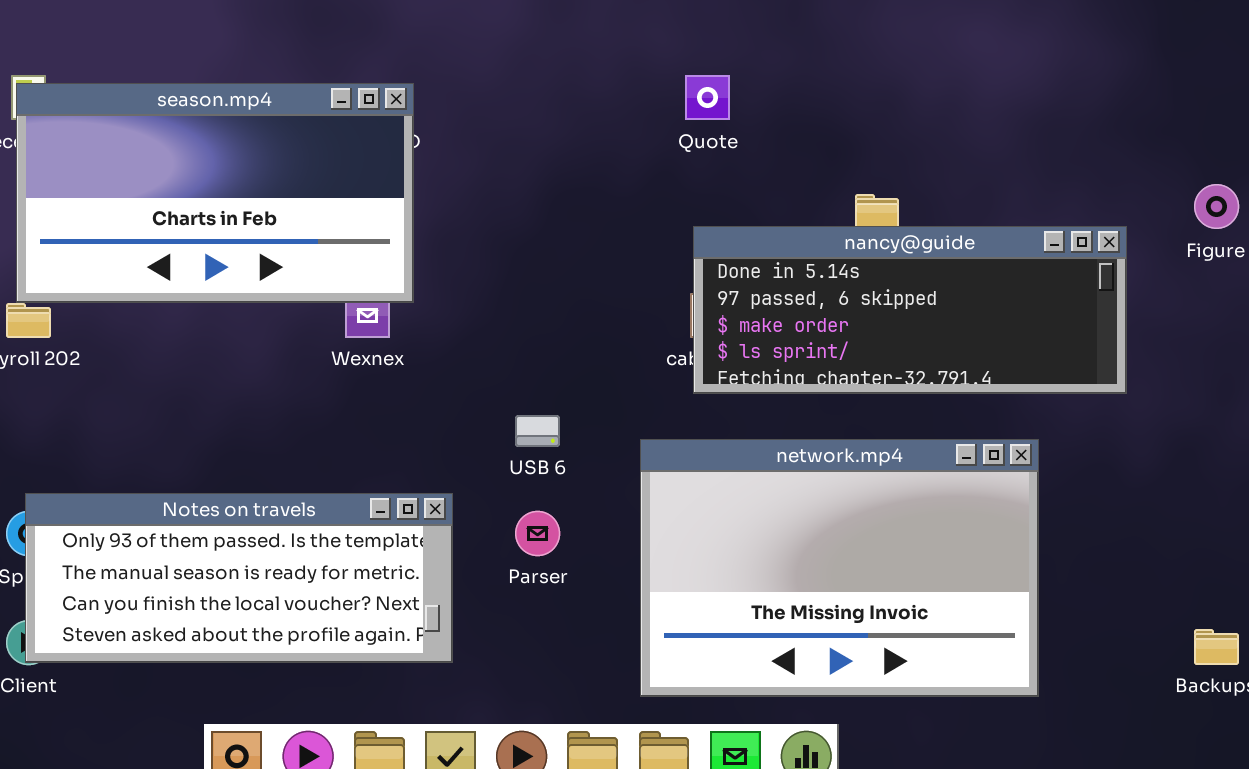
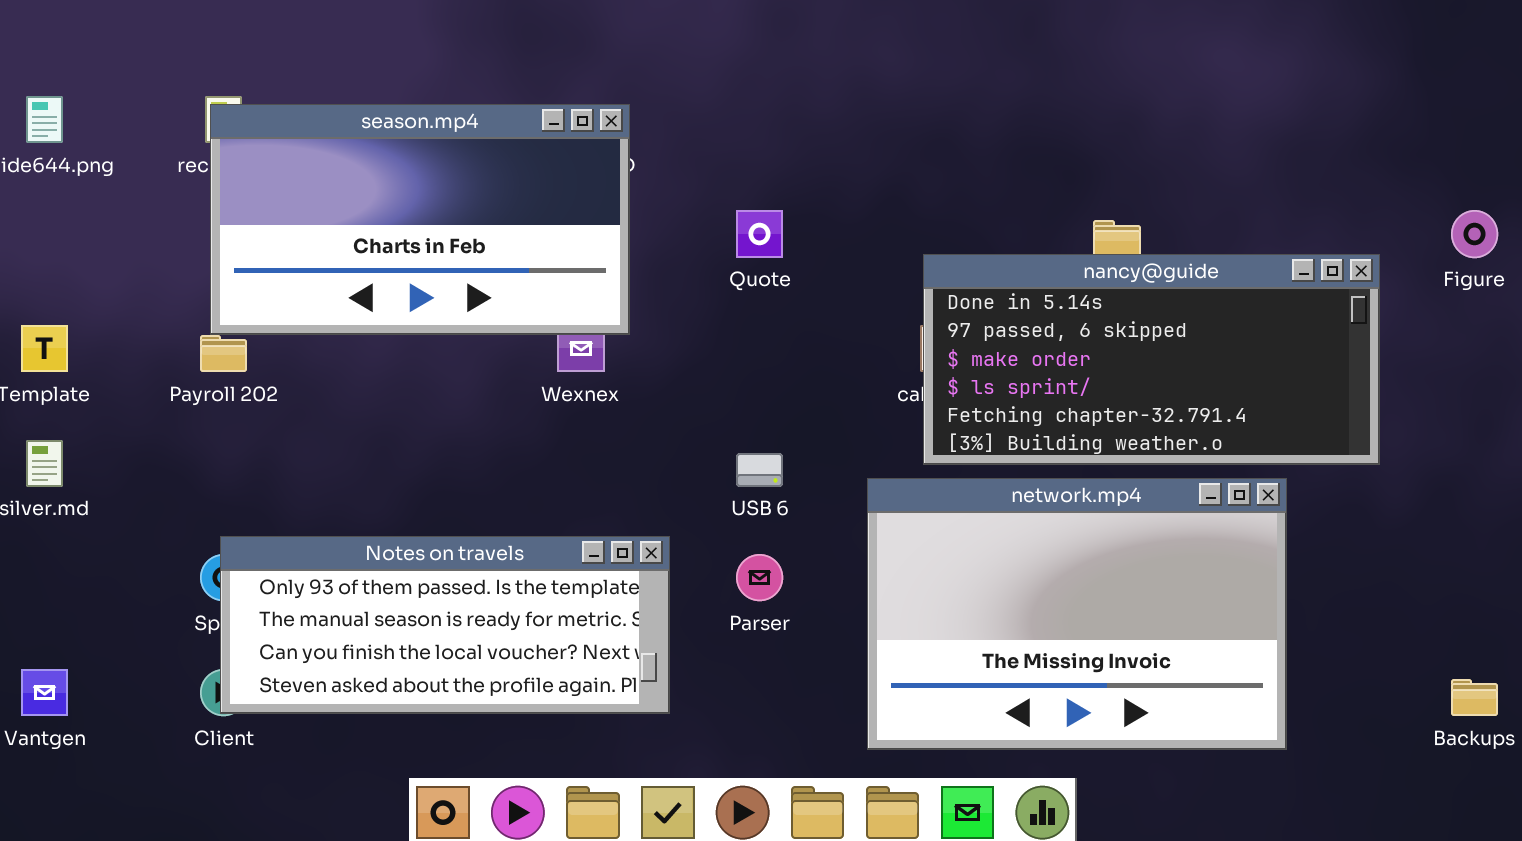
Quote: [685,75,730,120] -> [736,210,783,258], moved
nancy@guide: [693,226,1127,394] -> [923,254,1380,465], resized

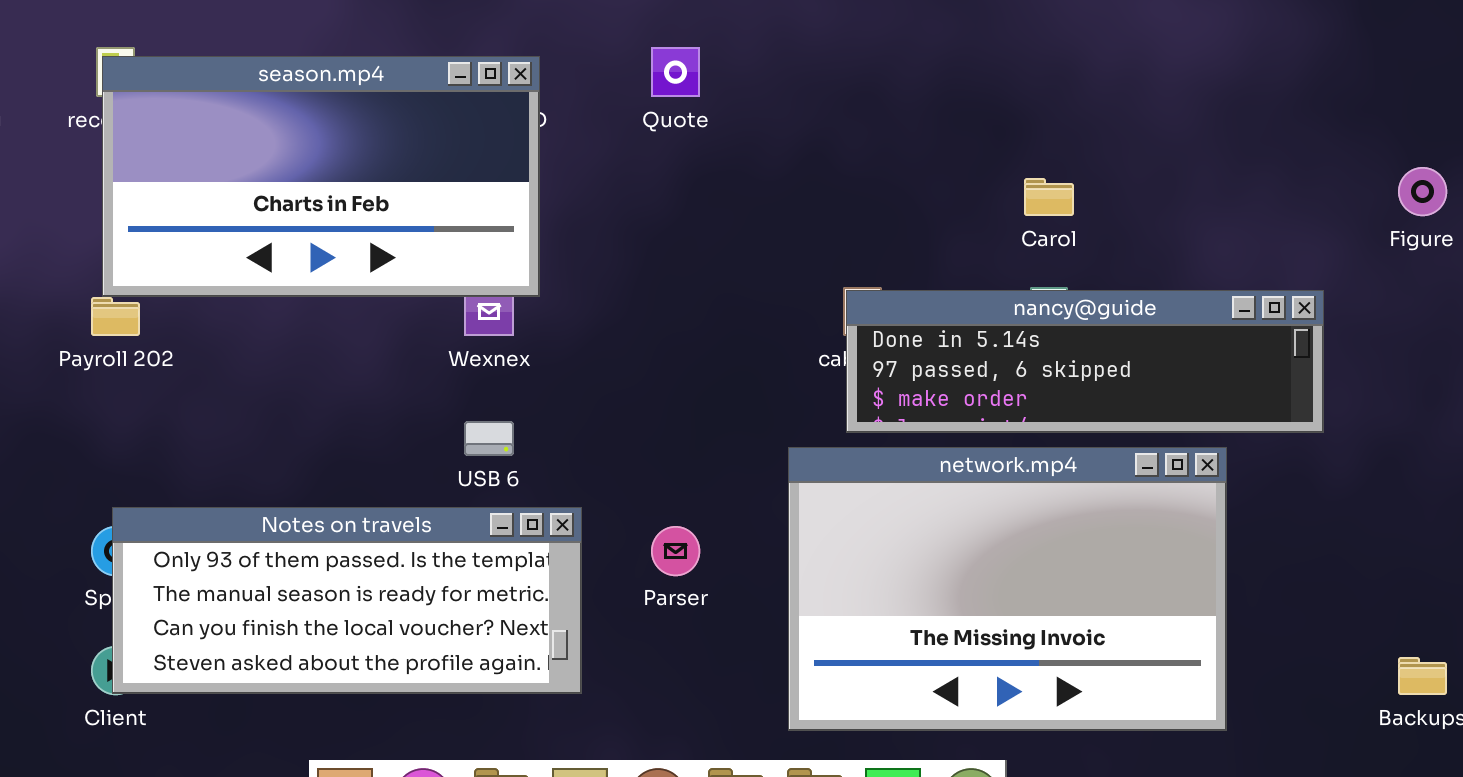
Quote: [736,210,783,258] -> [651,47,700,97], moved
nancy@guide: [923,254,1380,465] -> [846,290,1324,433], resized
USB 6: [736,453,783,487] -> [464,421,514,456], moved

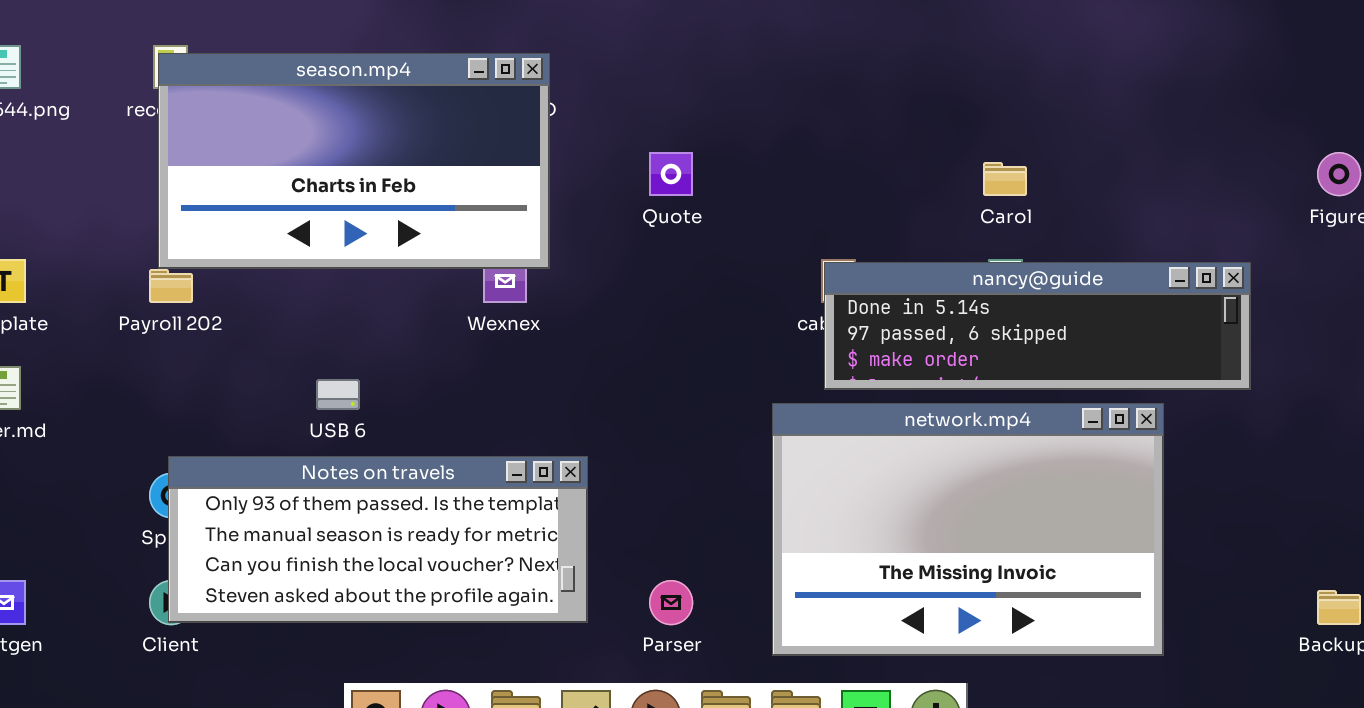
Quote: [651,47,700,97] -> [649,152,693,196], moved
USB 6: [464,421,514,456] -> [316,379,360,410], moved
Parser: [651,526,700,576] -> [649,580,693,625], moved

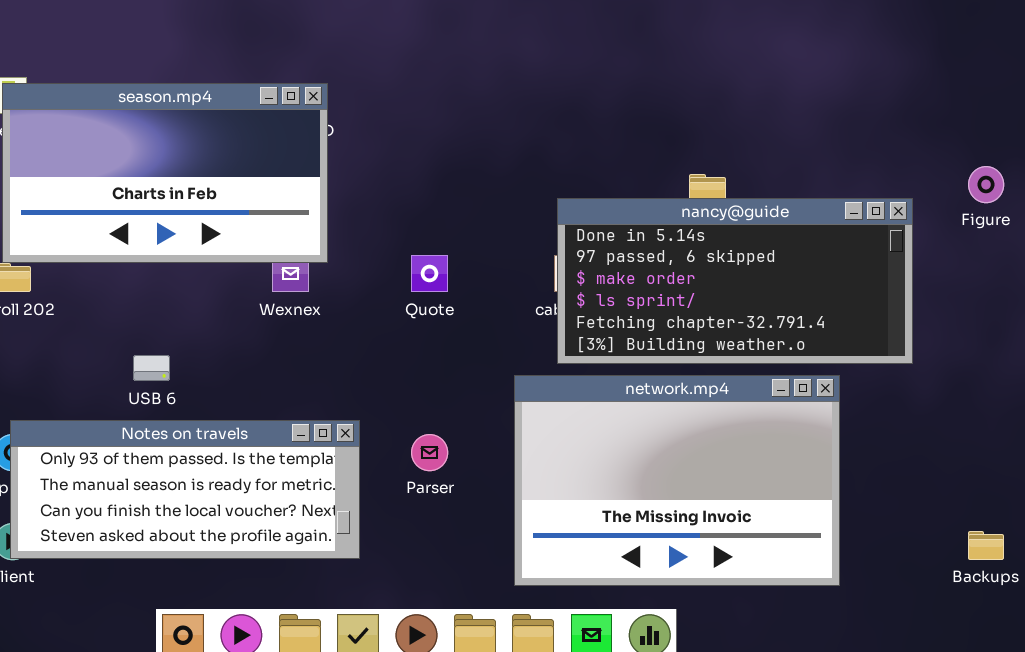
Quote: [649,152,693,196] -> [411,255,448,292], moved
nancy@guide: [824,262,1251,390] -> [557,198,913,364], resized
Parser: [649,580,693,625] -> [411,434,448,471], moved

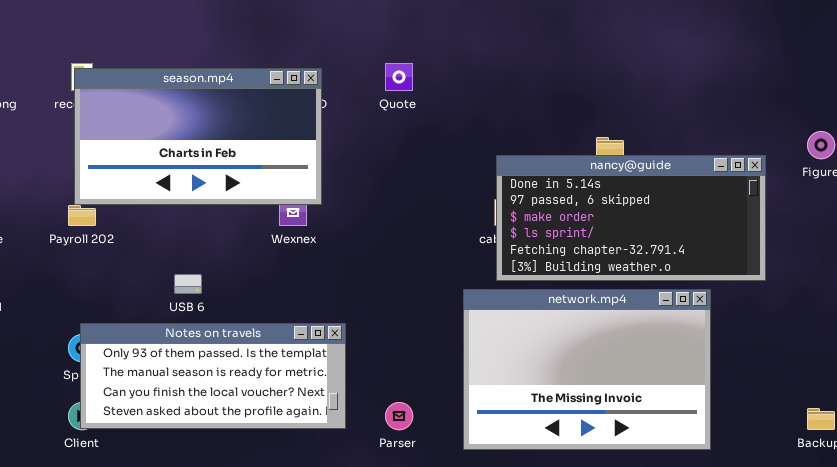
Quote: [411,255,448,292] -> [385,63,413,91], moved
Parser: [411,434,448,471] -> [385,402,413,430], moved

